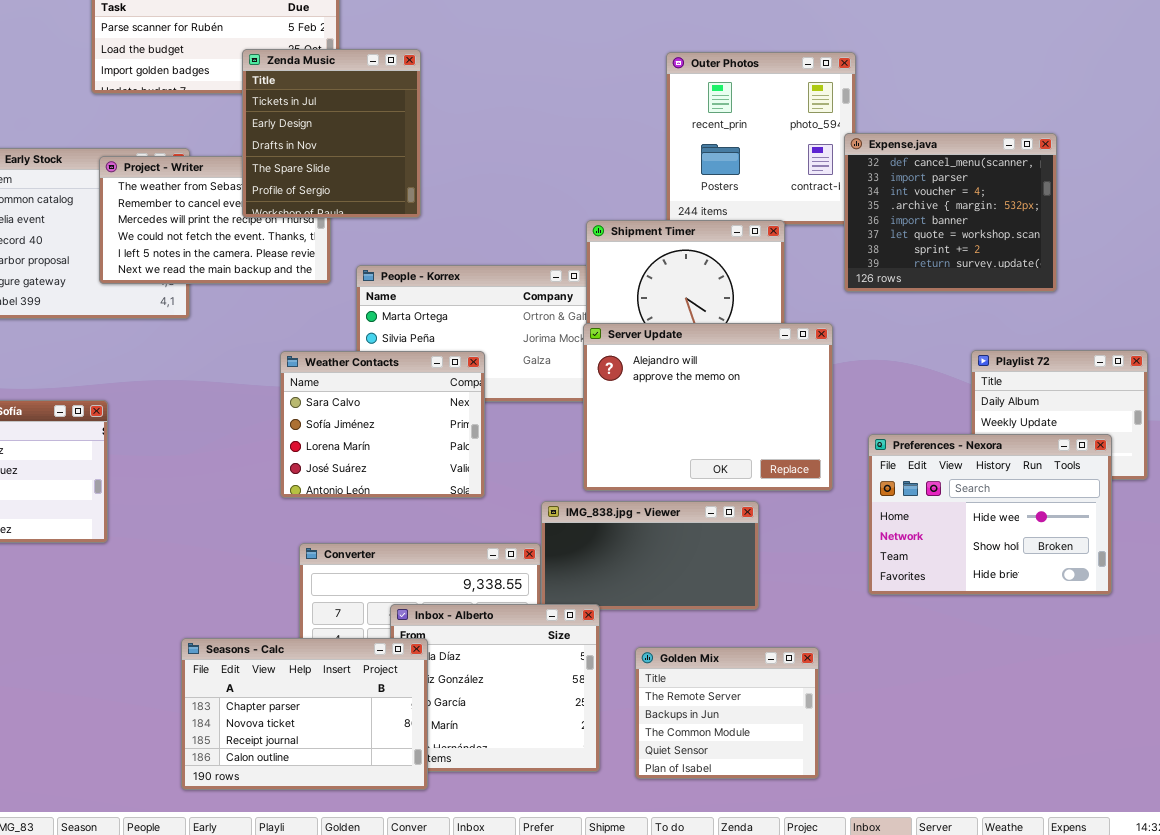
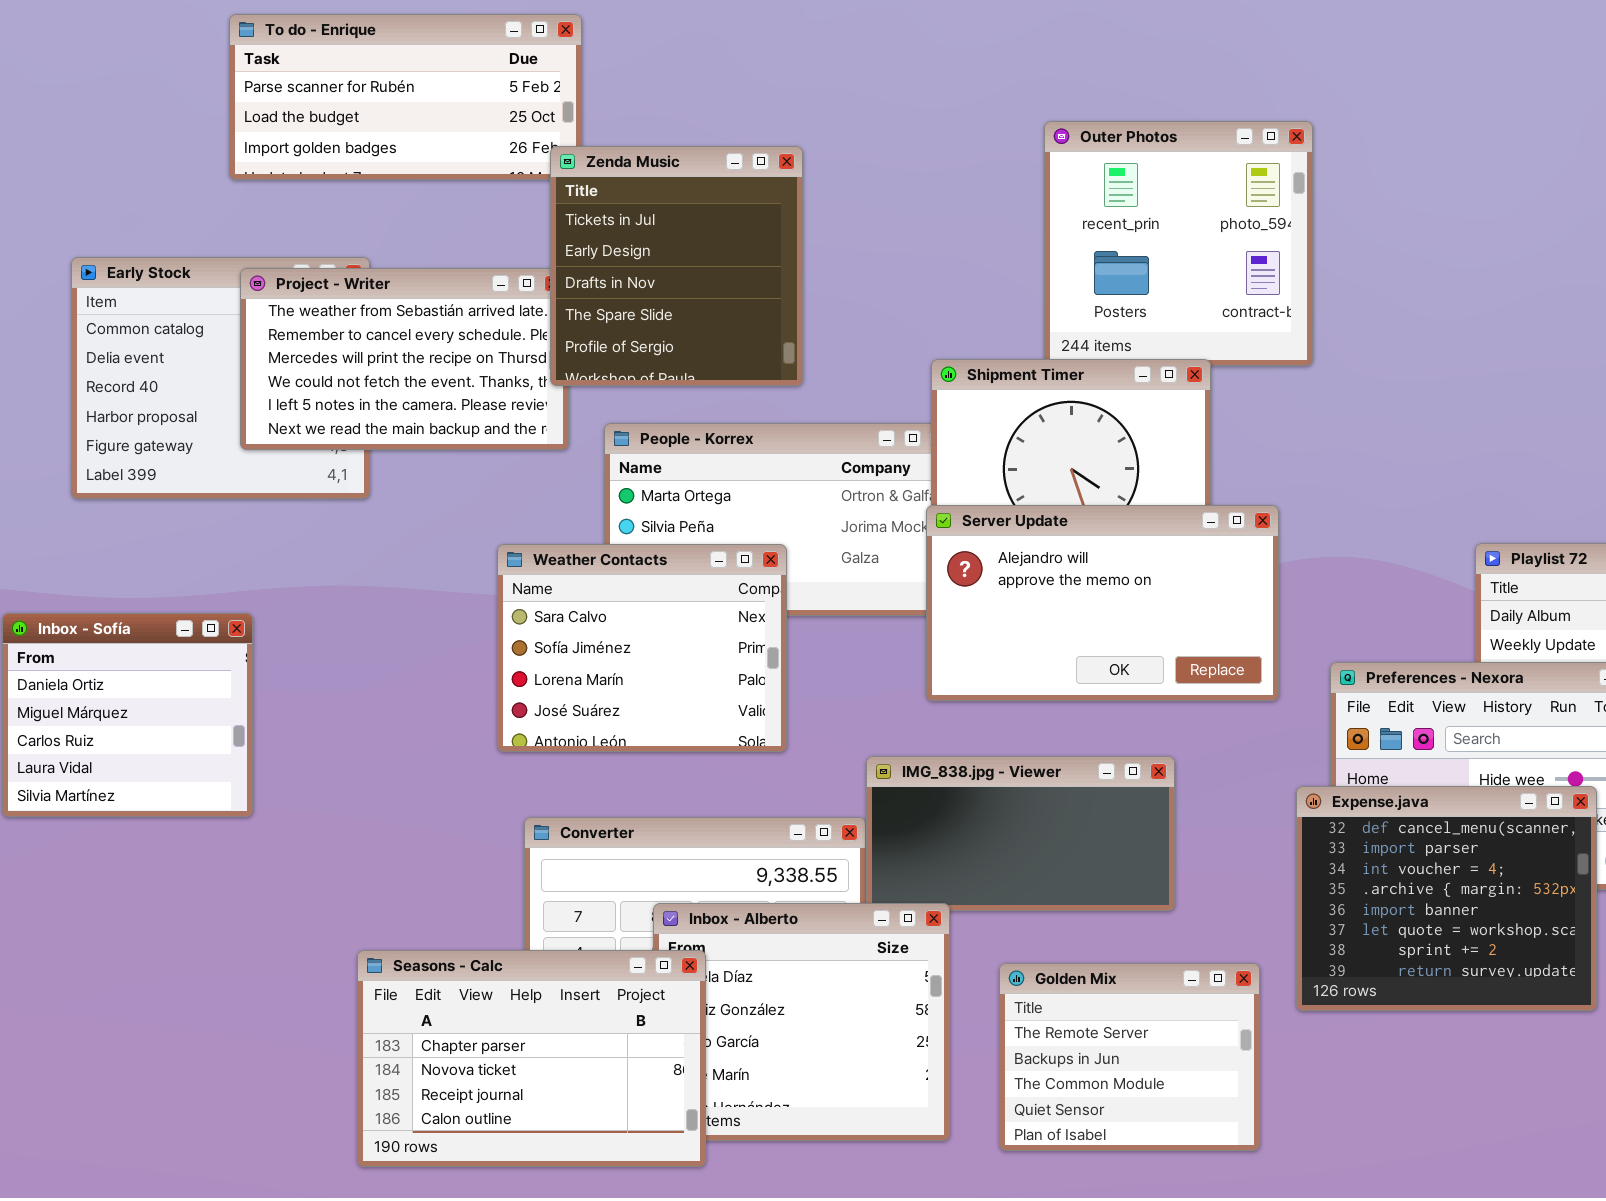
Zenda Music: [242,49,421,218] -> [550,146,803,386], moved
Expense.java: [844,133,1057,292] -> [1296,786,1597,1011], moved
Server Update: [583,323,833,491] -> [926,505,1279,701], resized

